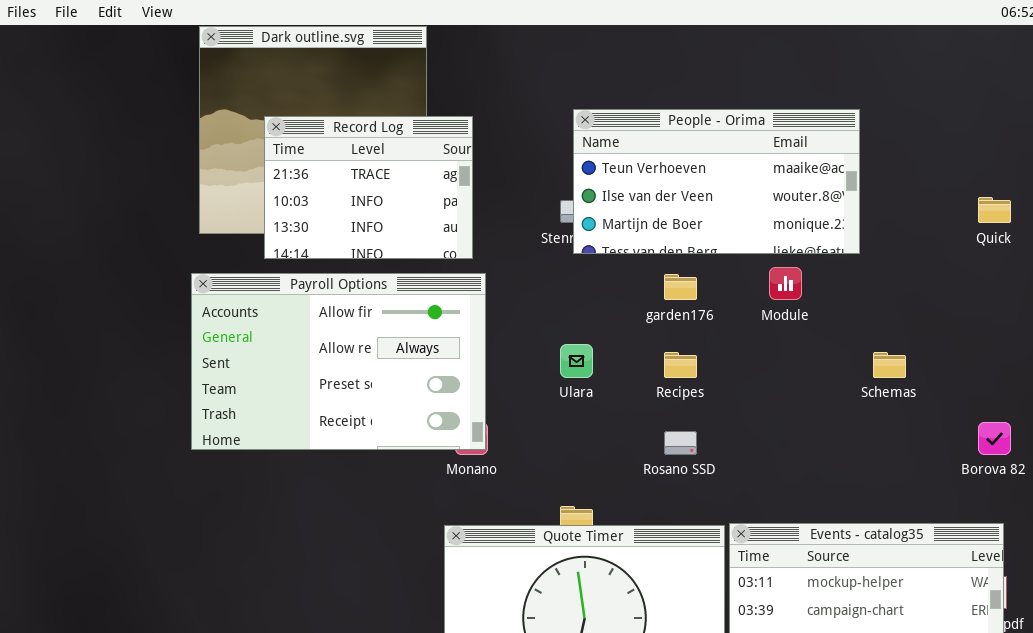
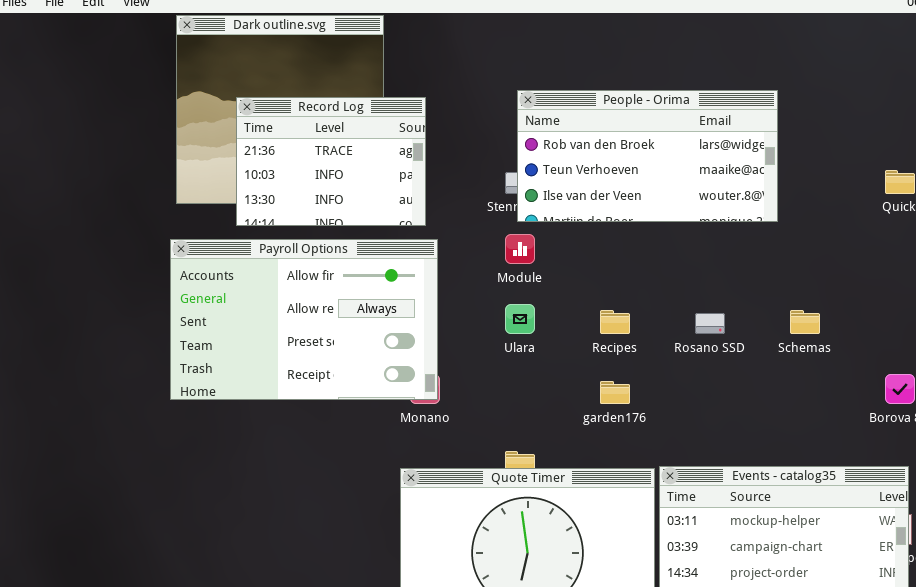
People - Orima: [573,109,860,254] -> [517,90,778,222], scrolled up 1 row
Module: [769,267,802,300] -> [505,234,535,264], moved
garden176: [664,274,697,300] -> [600,381,630,404], moved
Rosano SSD: [664,431,697,455] -> [695,313,725,334], moved

